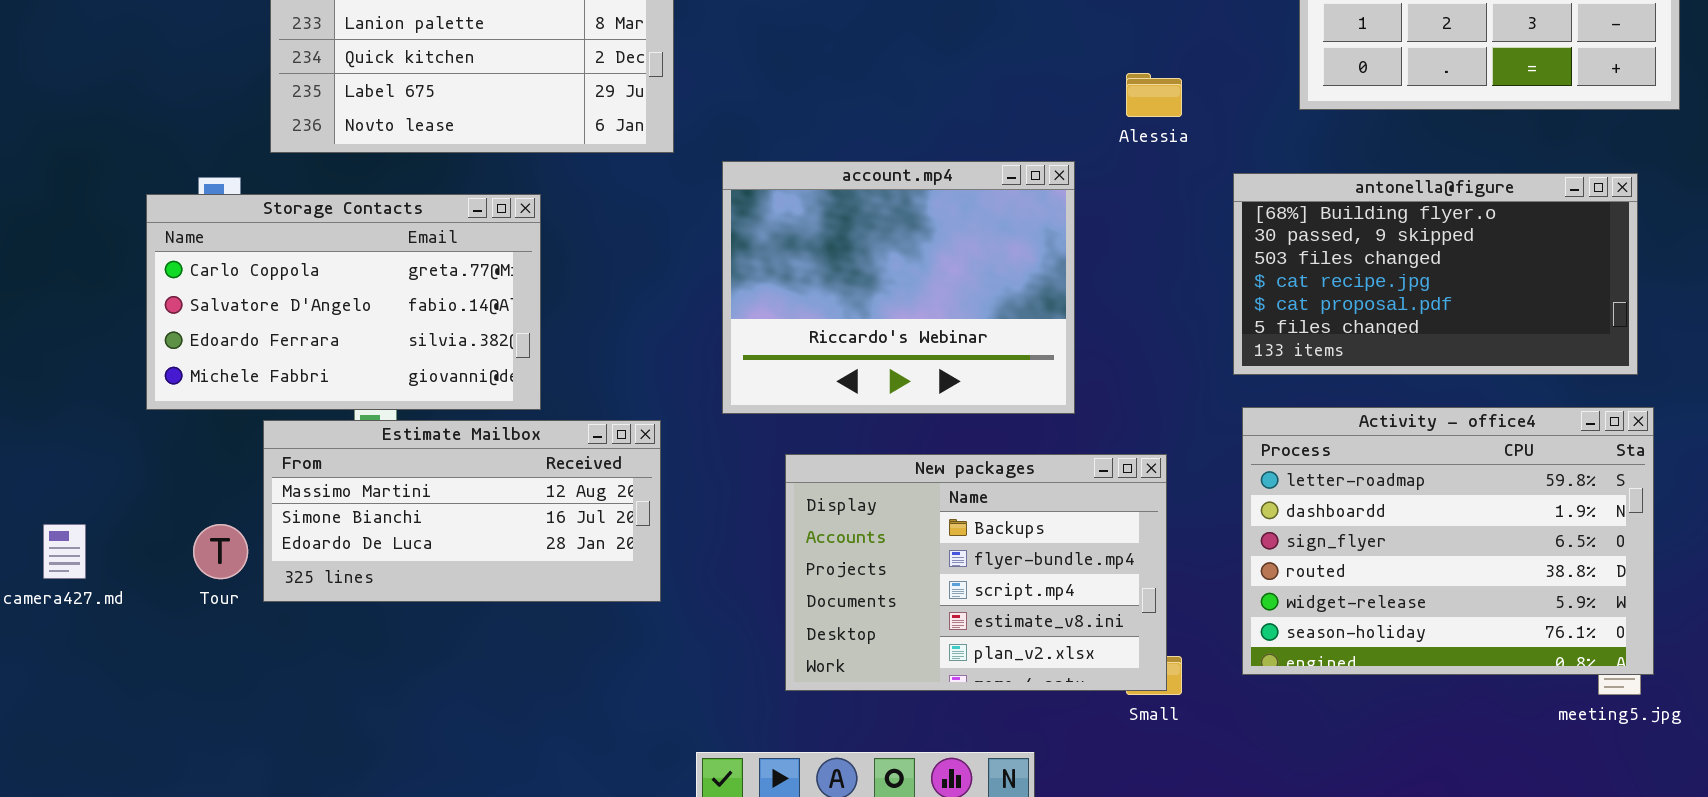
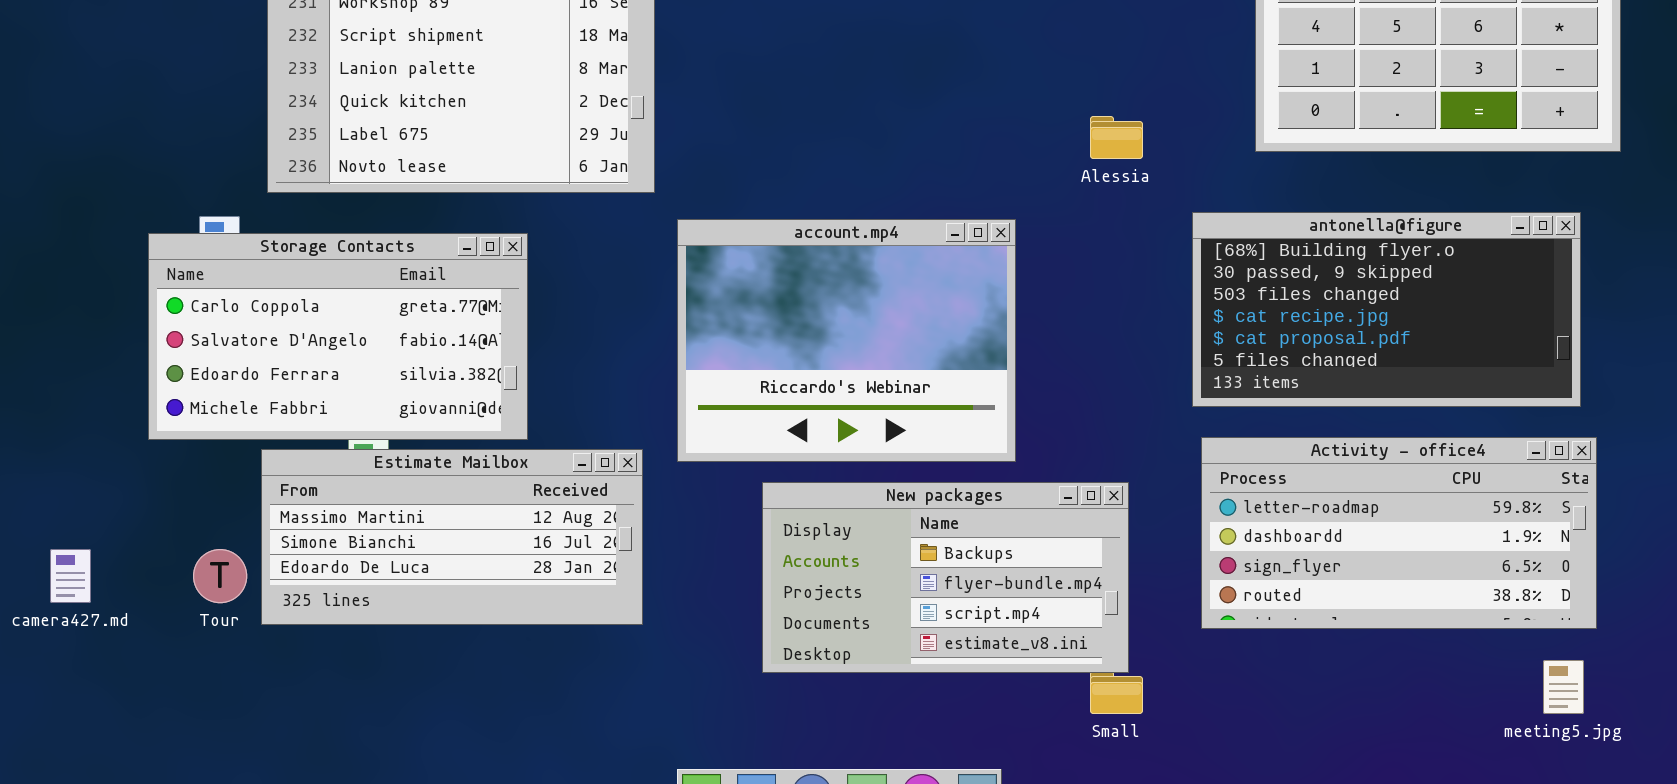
account.mp4: [722,161,1075,414] -> [677,219,1016,462], moved
Activity - office4: [1242,407,1654,675] -> [1201,437,1597,629], resized
New packages: [785,454,1167,691] -> [762,482,1129,673], resized

